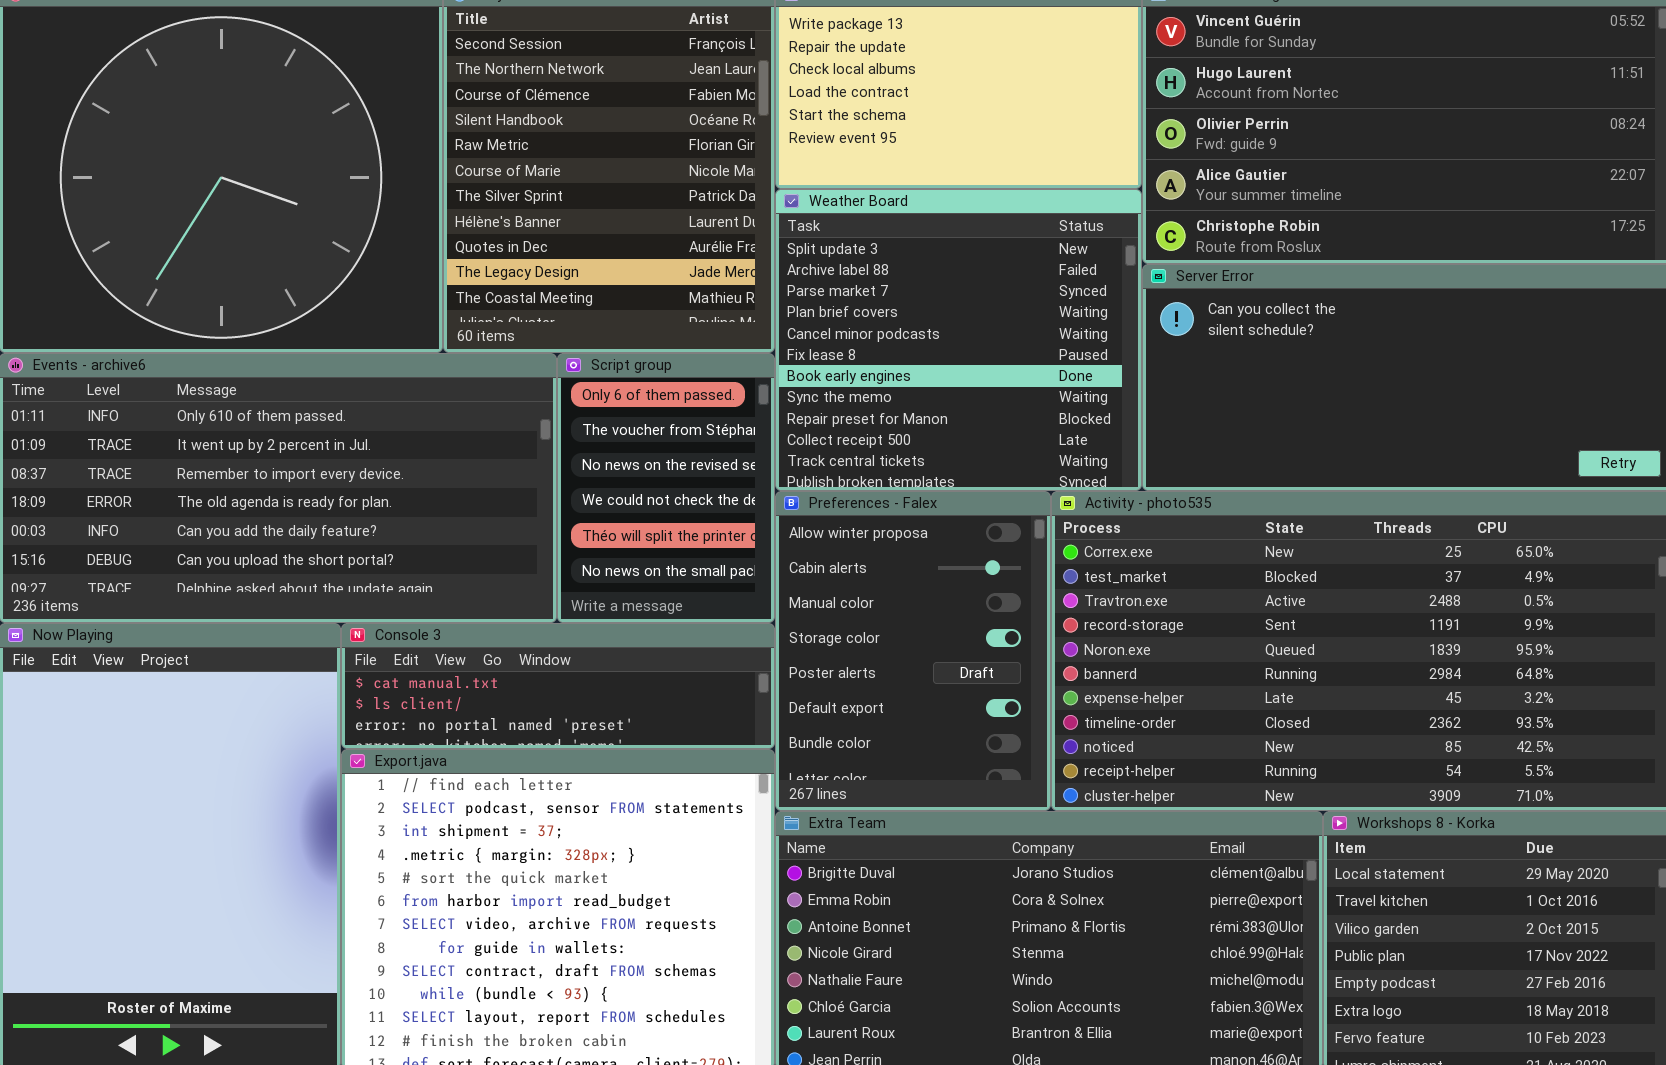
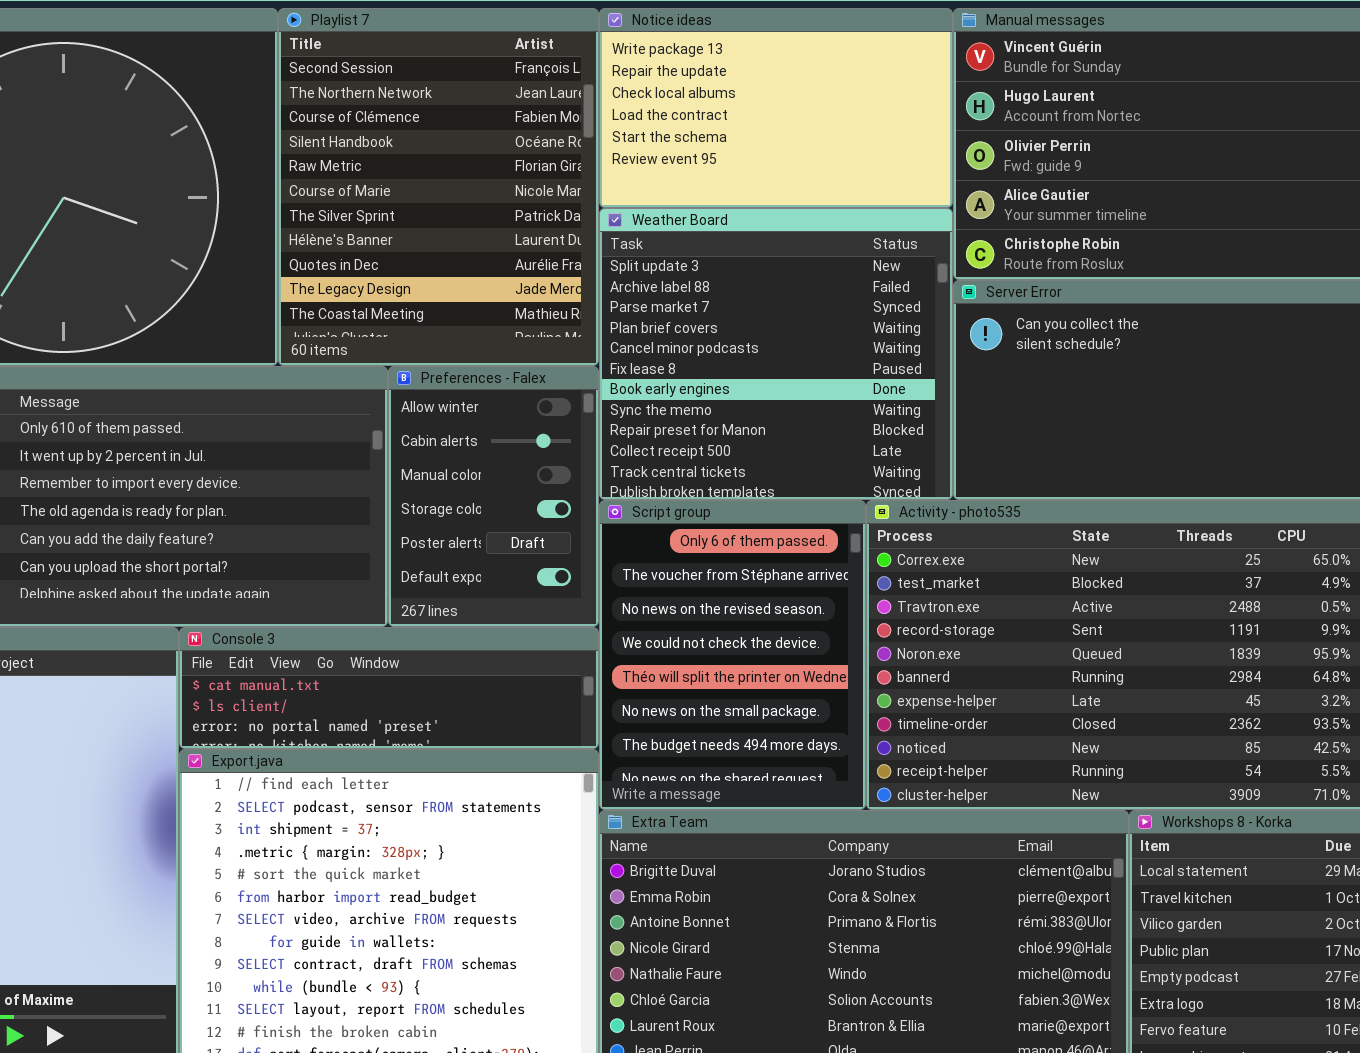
Script group: [557,353,775,623] -> [599,500,866,810], moved, resized
Preferences - Falex: [775,491,1051,811] -> [388,366,599,627], moved, resized

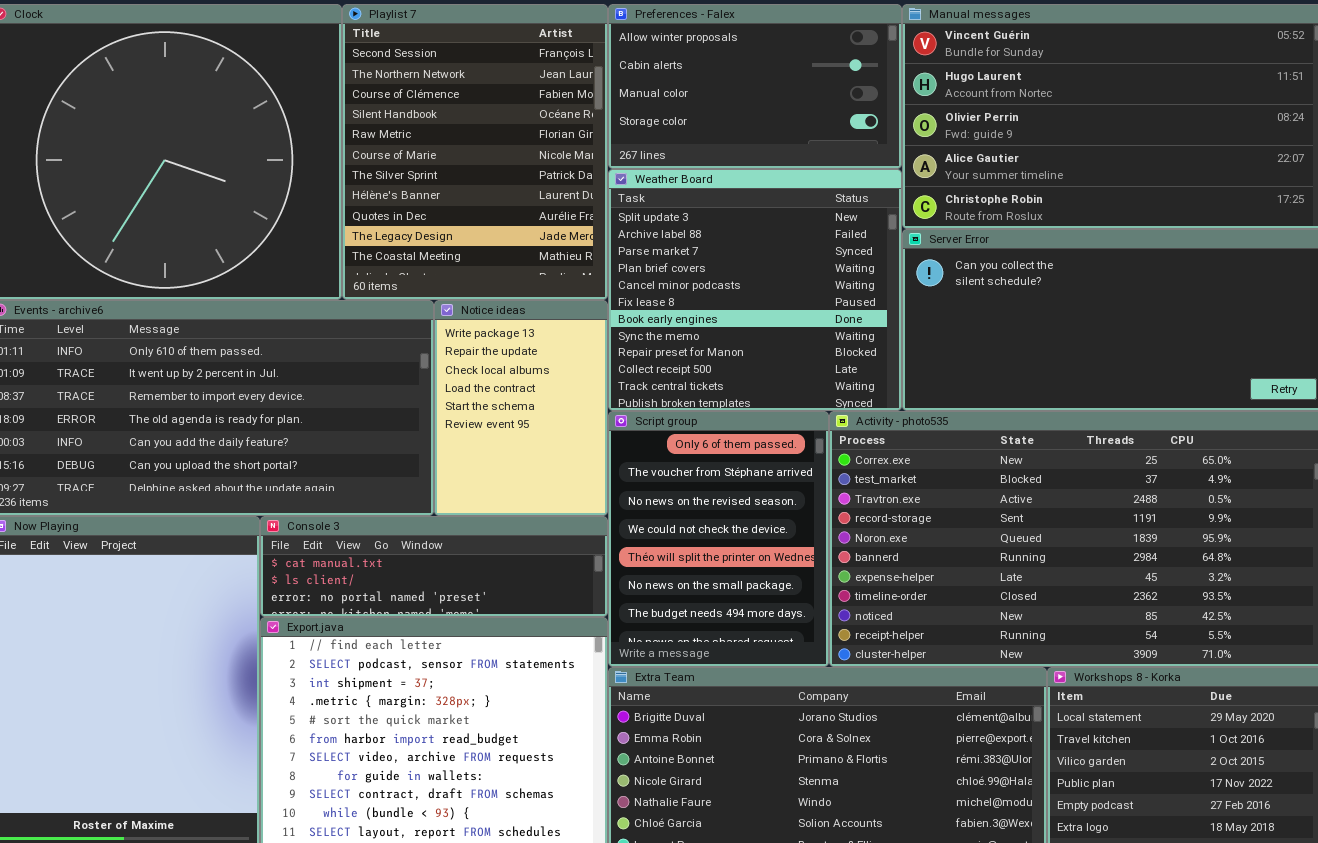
Notice ideas: [599,8,953,208] -> [434,300,608,516], moved, resized
Preferences - Falex: [388,366,599,627] -> [608,4,902,169], moved, resized

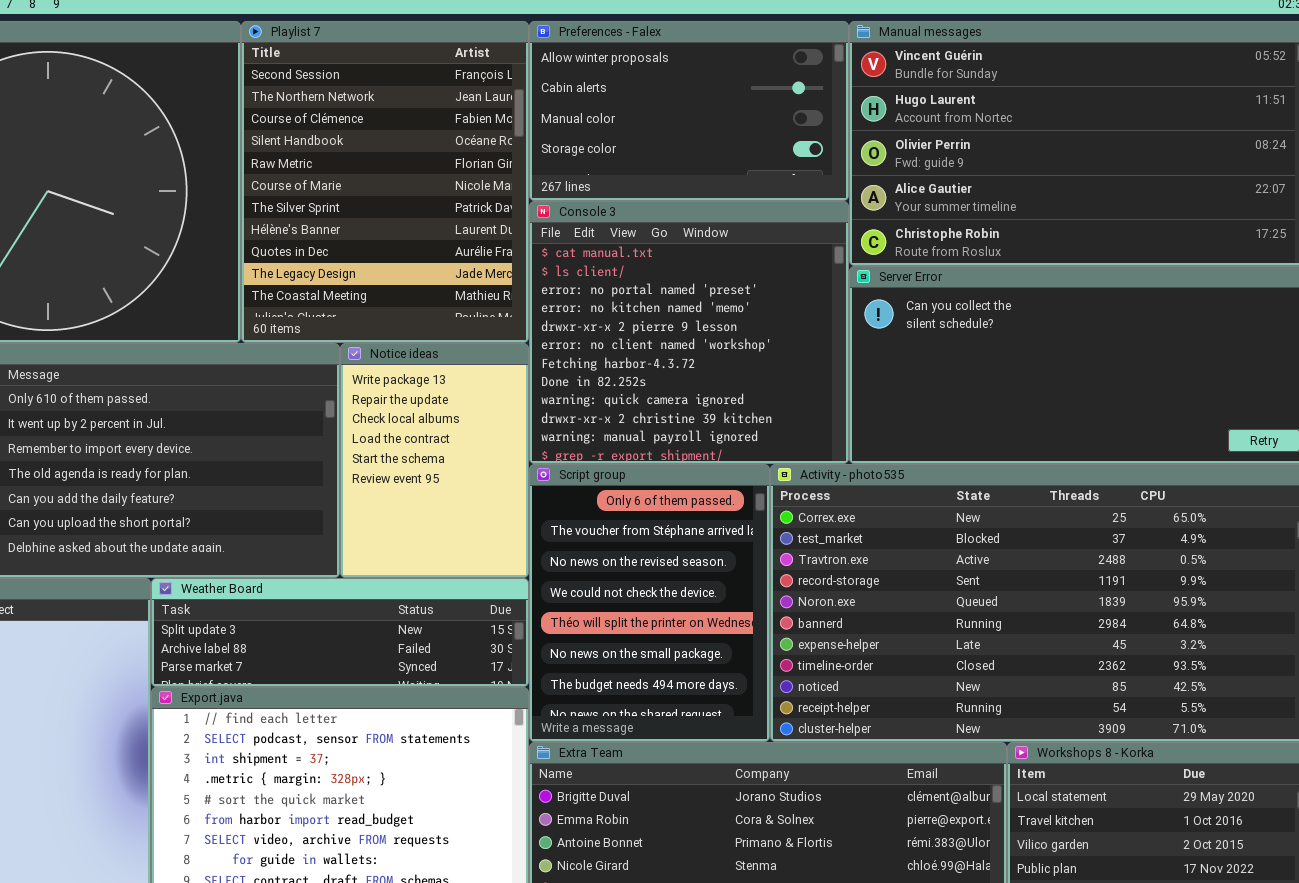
Weather Board: [608,169,902,411] -> [151,578,529,687], moved, resized
Console 3: [260,516,608,617] -> [529,201,849,464], moved, resized

